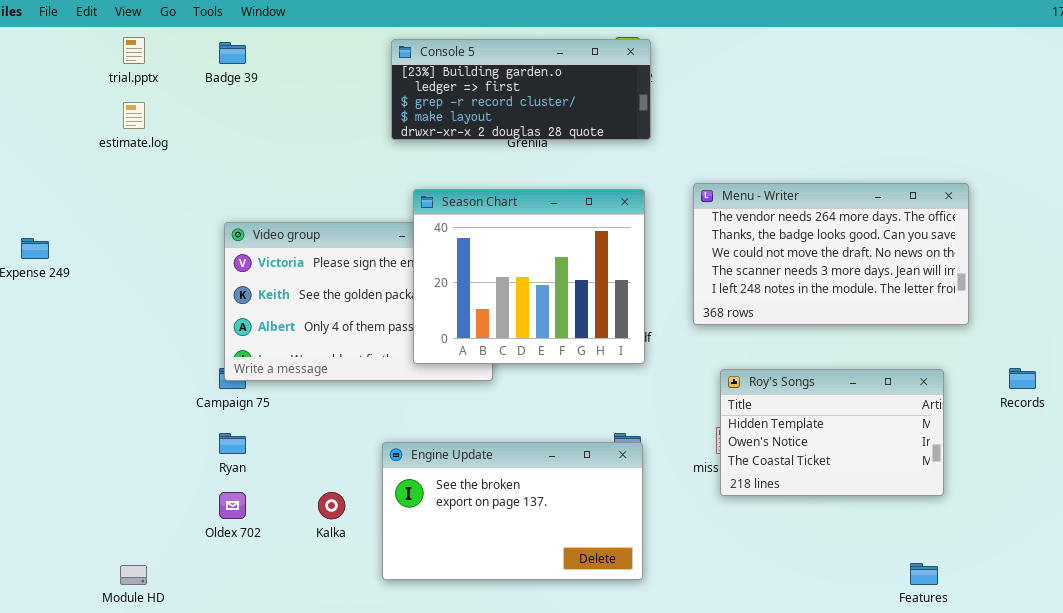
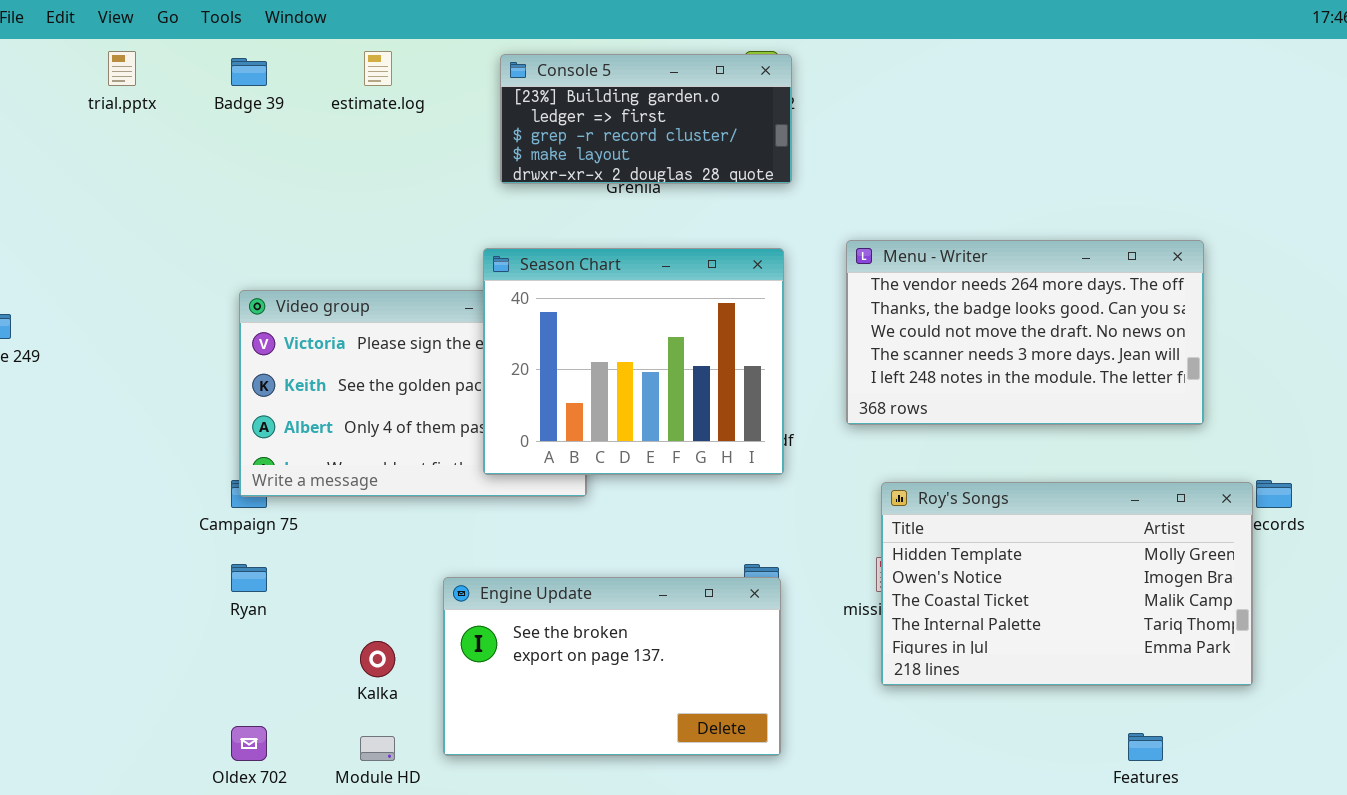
Console 5: [391,39,651,140] -> [500,54,792,184], resized
estimate.log: [123,102,145,129] -> [364,51,392,86], moved
Roy's Songs: [720,369,944,496] -> [881,482,1253,686], resized
Oldex 702: [219,492,246,519] -> [231,726,267,761], moved
Module HD: [120,565,147,585] -> [360,736,395,761], moved

